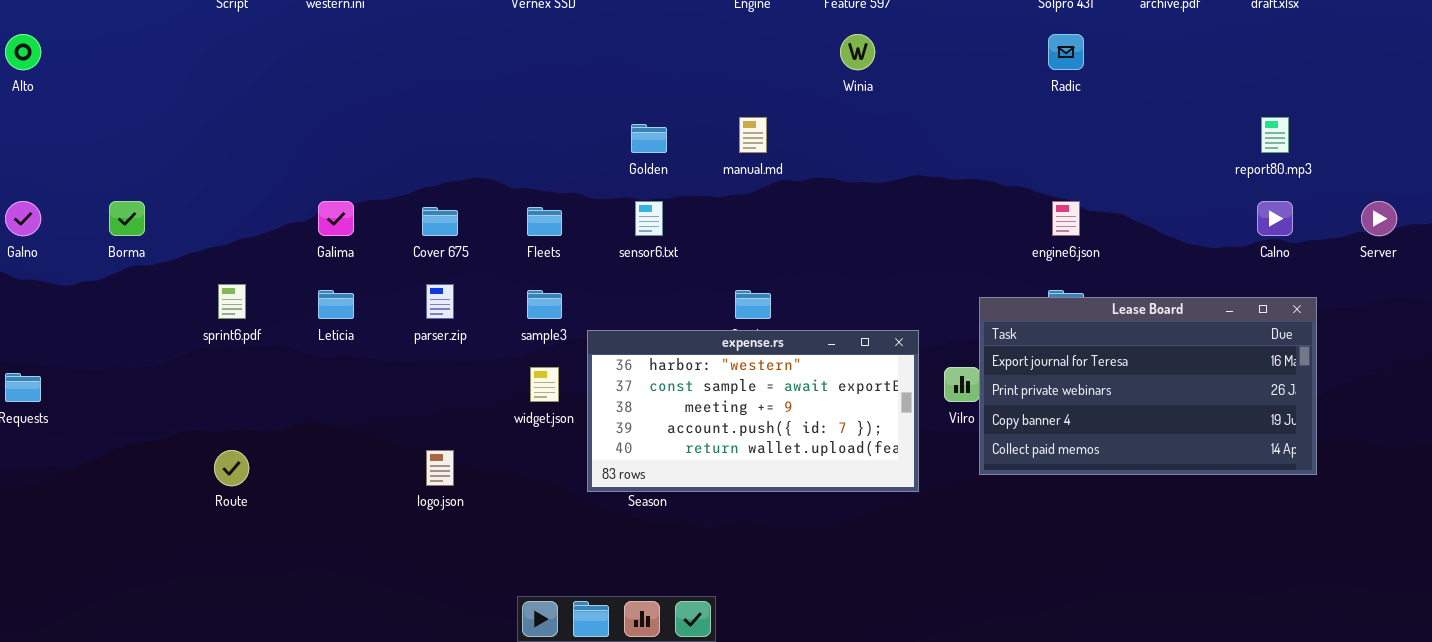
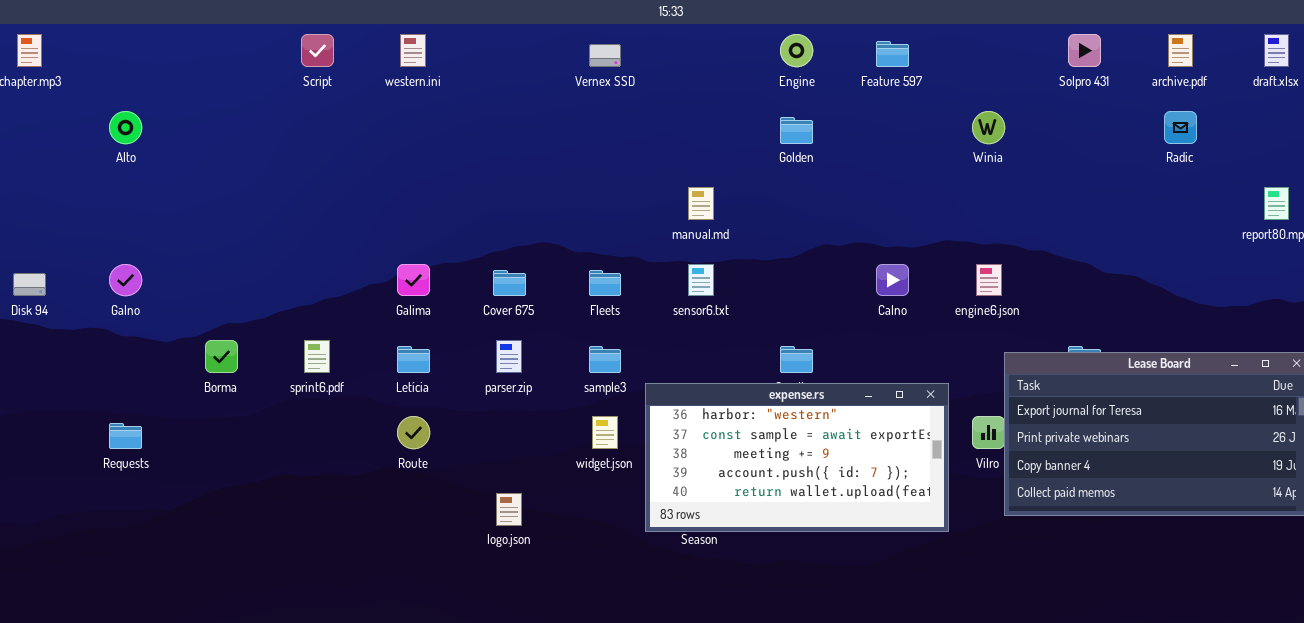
Winia: [840,34,875,70] -> [972,111,1005,144], moved
Radic: [1048,34,1084,70] -> [1164,111,1197,144], moved
manual.md: [739,117,767,153] -> [688,187,714,220], moved
Golden: [631,124,667,153] -> [780,117,813,144], moved
Borma: [109,201,145,236] -> [205,340,238,373], moved
engine6.json: [1052,201,1080,236] -> [976,264,1002,296], moved
Calno: [1257,201,1293,236] -> [876,264,909,296], moved
Route: [214,450,249,486] -> [397,416,430,449], moved

